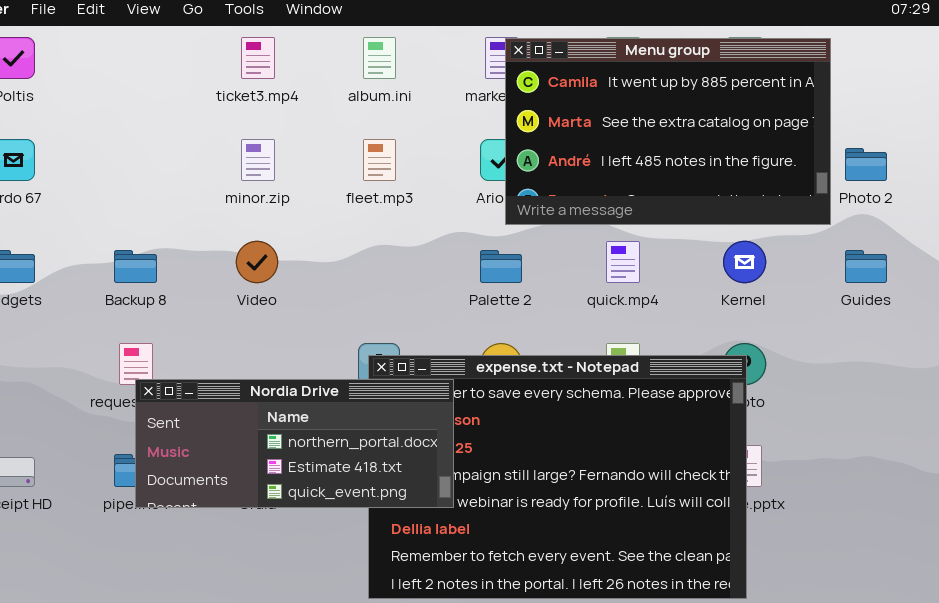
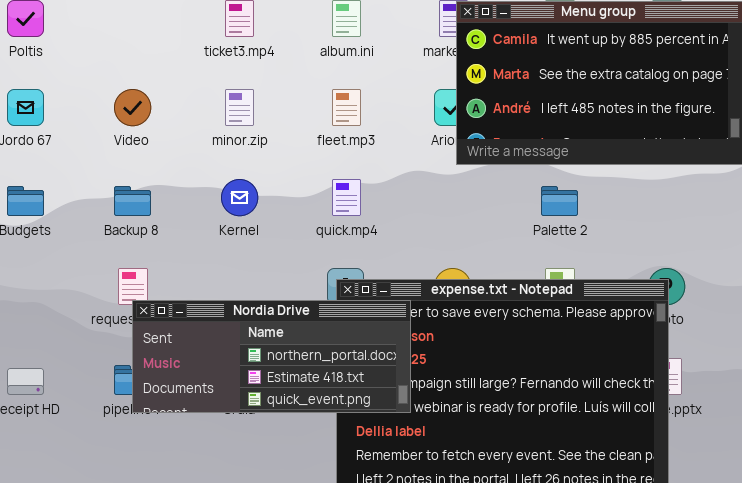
Video: [236,241,278,283] -> [114,89,151,126], moved
quick.mp4: [606,241,640,283] -> [332,179,361,216], moved
Kernel: [723,241,766,283] -> [221,179,258,216], moved
Palette 2: [480,250,522,283] -> [541,186,578,216], moved

